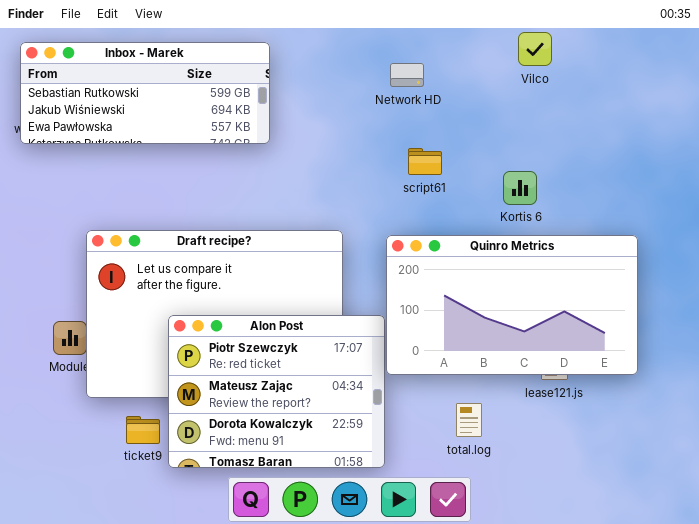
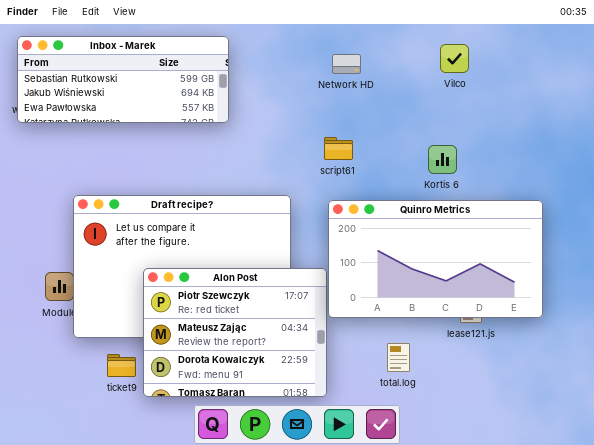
Vilco: [518,32,552,66] -> [440,44,469,73], moved
script61: [408,148,442,175] -> [324,137,353,160], moved

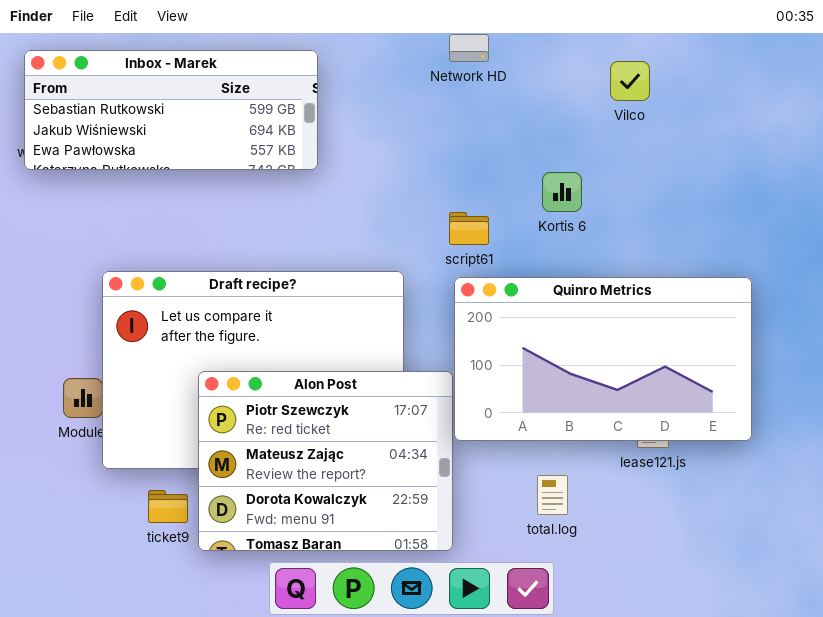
Network HD: [332,54,361,74] -> [449,34,489,62], moved
script61: [324,137,353,160] -> [449,212,489,245], moved
Kortis 6: [428,145,457,174] -> [542,172,582,212], moved

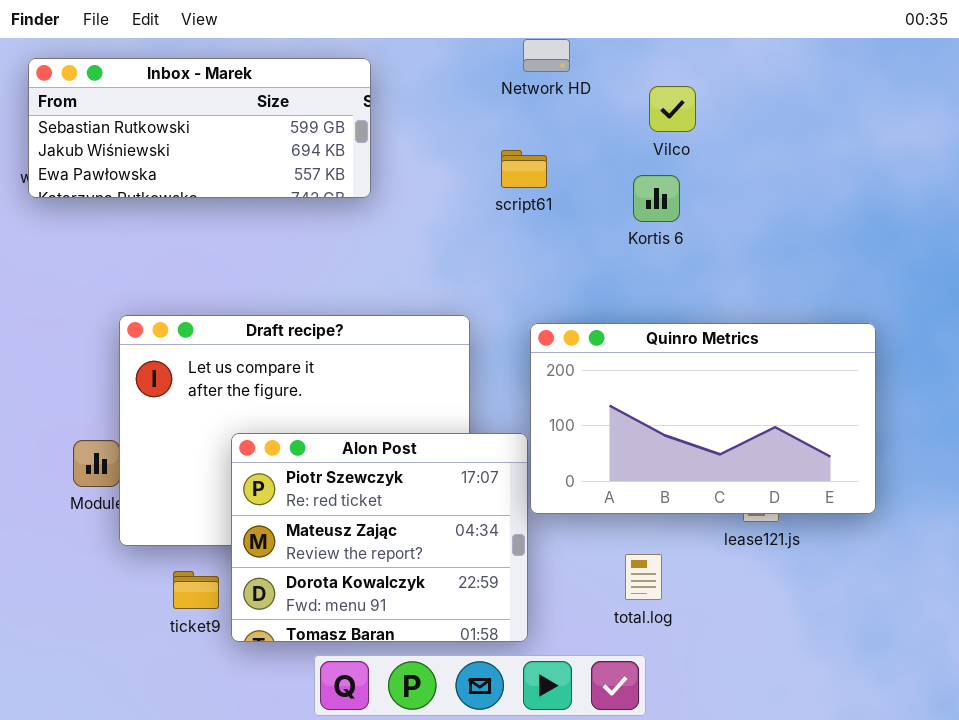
Vilco: [610,61,650,101] -> [649,86,696,132], moved
Kortis 6: [542,172,582,212] -> [633,175,680,222], moved
script61: [449,212,489,245] -> [501,150,547,188], moved

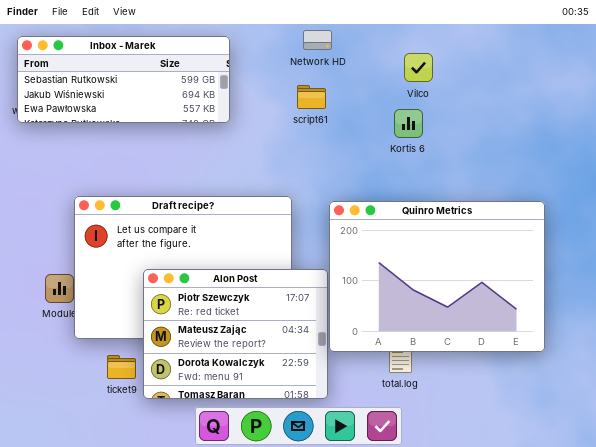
Network HD: [523,39,570,72] -> [303,30,332,50], moved
script61: [501,150,547,188] -> [297,85,326,109], moved
Quinro Metrics: [530,323,876,514] -> [329,201,545,352], resized

